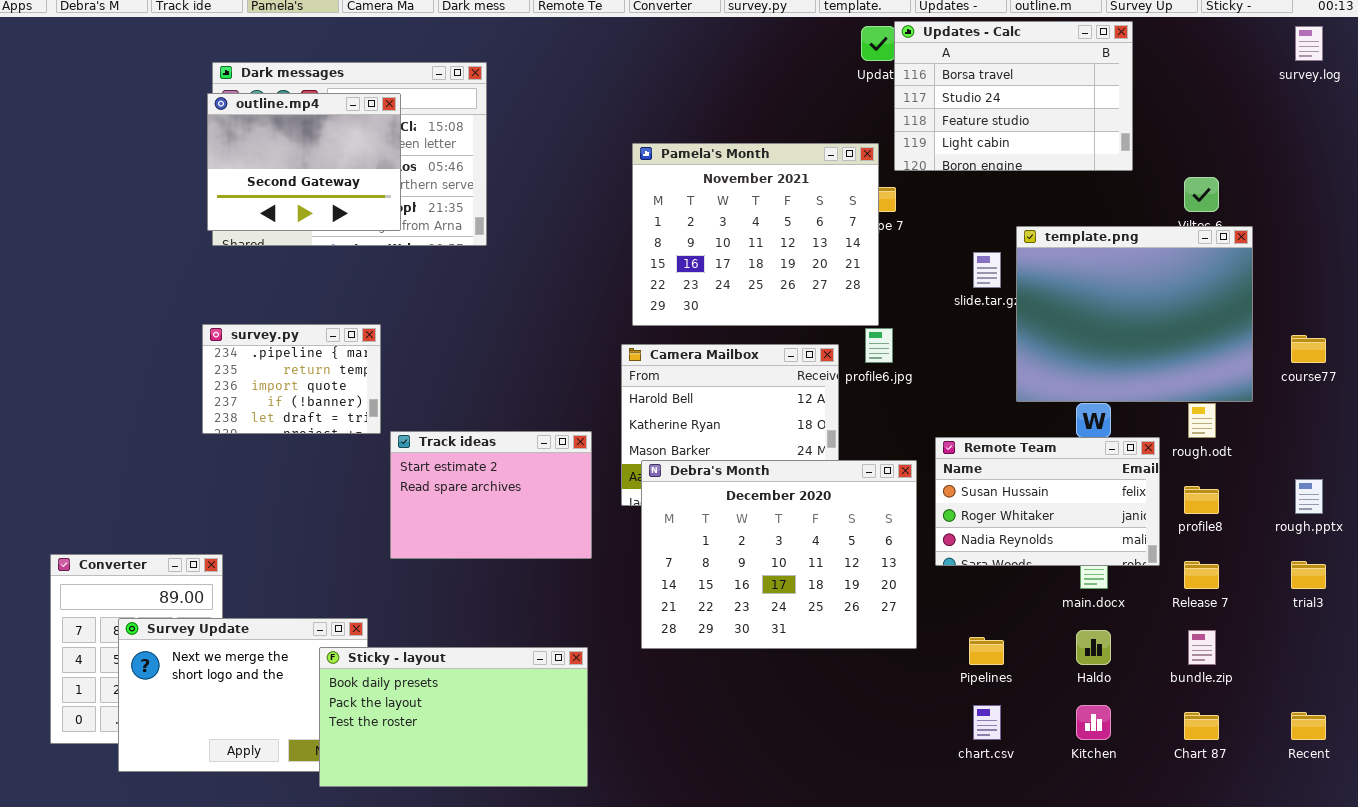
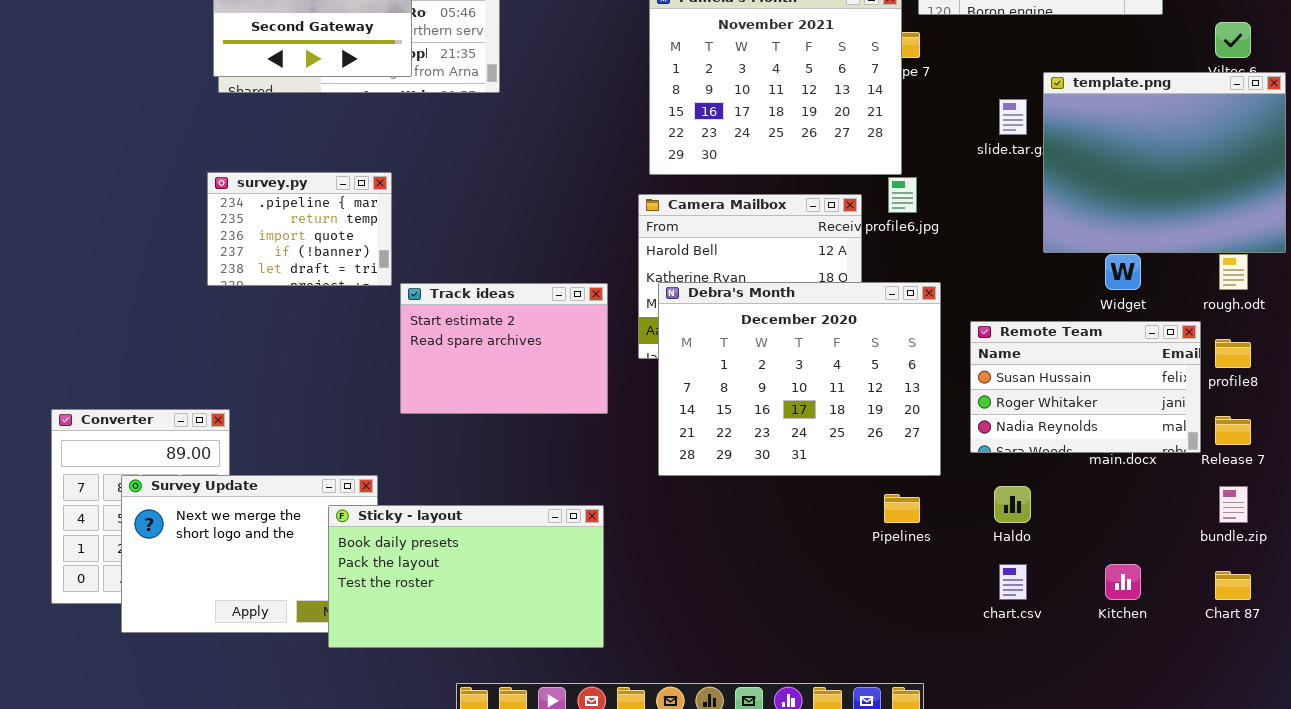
Remote Team: [935,437,1160,566] -> [970,321,1201,453], moved
Debra's Month: [641,460,917,649] -> [658,282,941,476], moved
Haldo: [1076,630,1111,665] -> [994,486,1031,523], moved
Pipelines: [969,637,1004,665] -> [884,494,920,523], moved

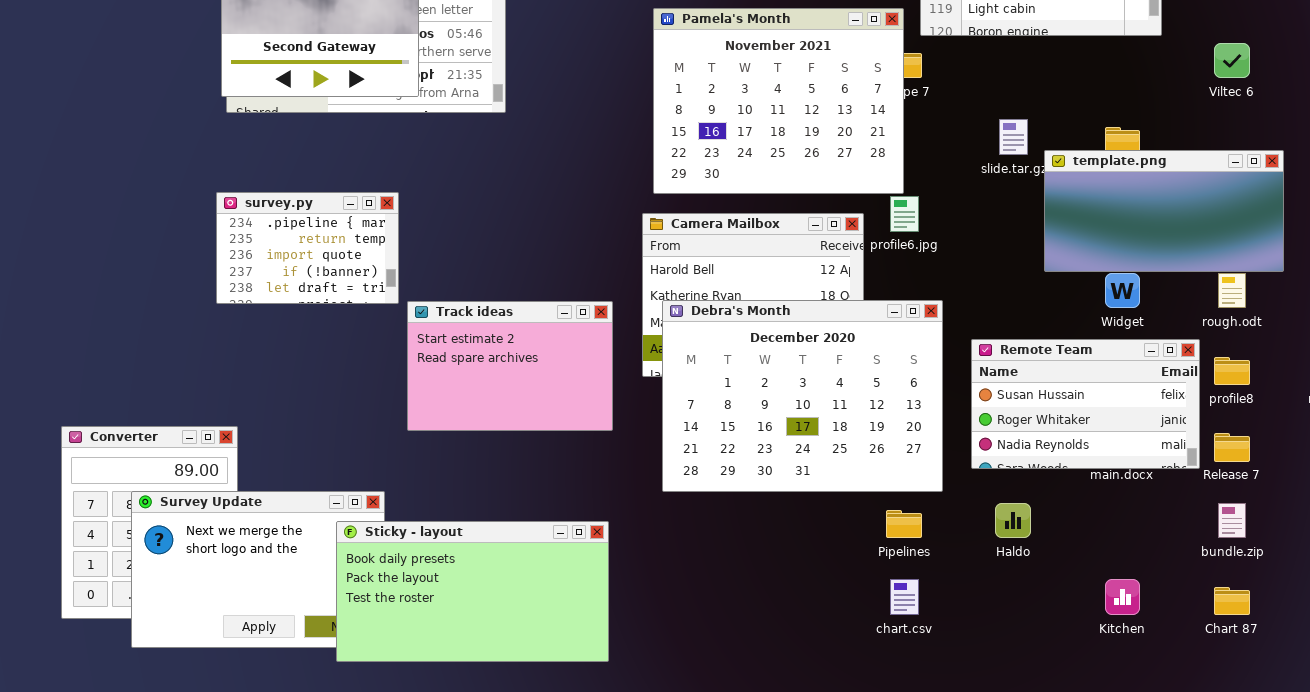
template.png: [1043,72,1286,253] -> [1044,150,1284,272], resized
chart.csv: [999,564,1027,600] -> [890,579,919,615], moved

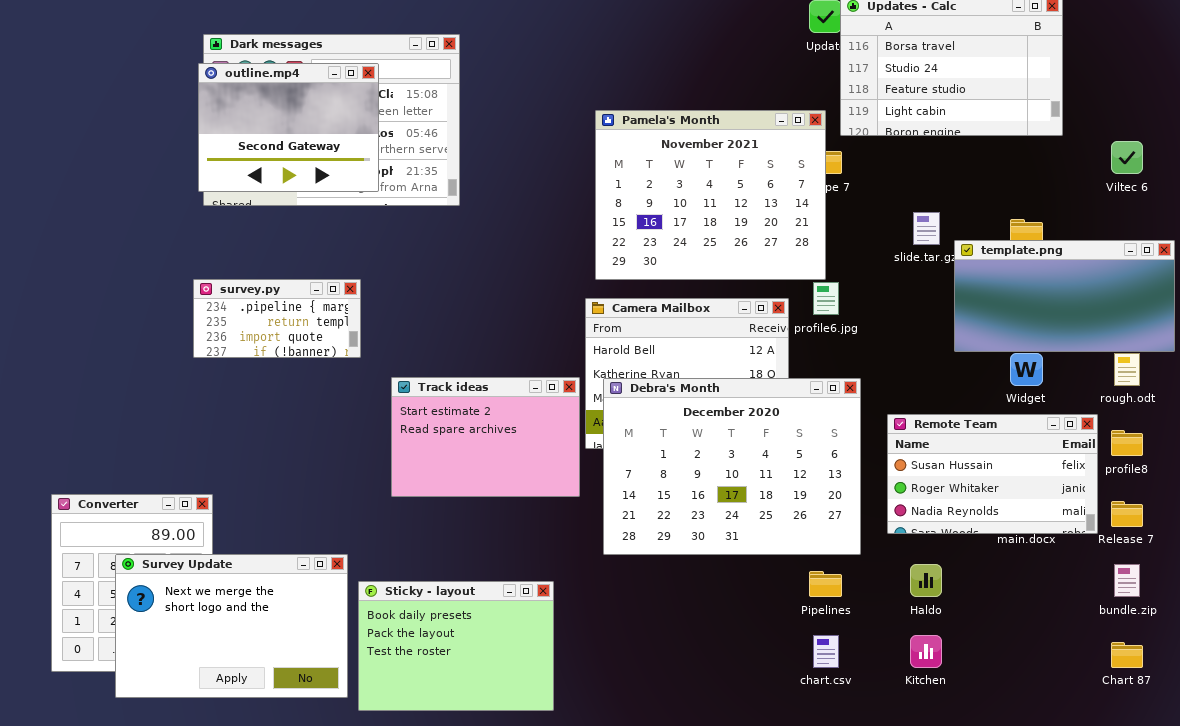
survey.py: [216,192,399,304] -> [193,279,361,358], resized
Track ideas: [407,301,613,431] -> [391,377,580,497], moved
Sticky - layout: [336,521,609,662] -> [358,581,554,711], resized
Kitchen: [1105,579,1140,615] -> [910,635,942,668], moved

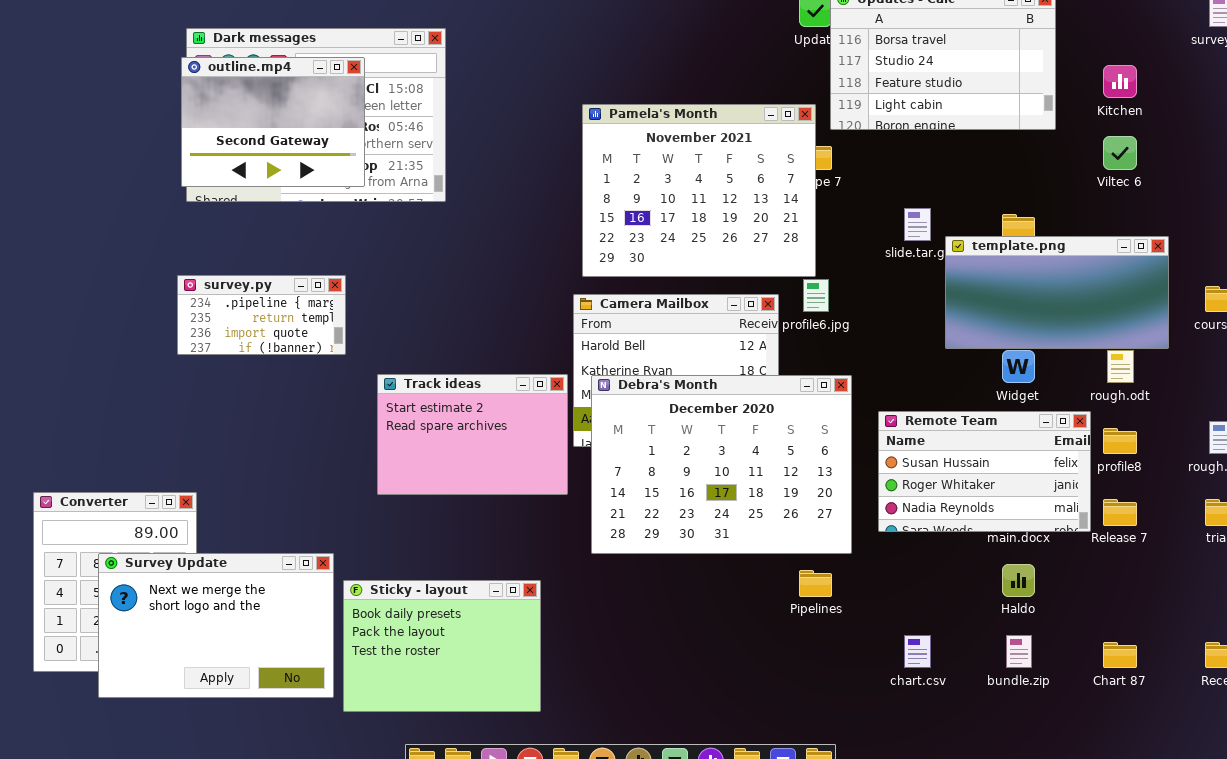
Haldo: [910,564,942,597] -> [1002,564,1035,597], moved
bundle.zip: [1114,564,1140,597] -> [1006,635,1032,668], moved
chart.csv: [813,635,839,668] -> [904,635,931,668], moved
Kitchen: [910,635,942,668] -> [1103,65,1137,98], moved

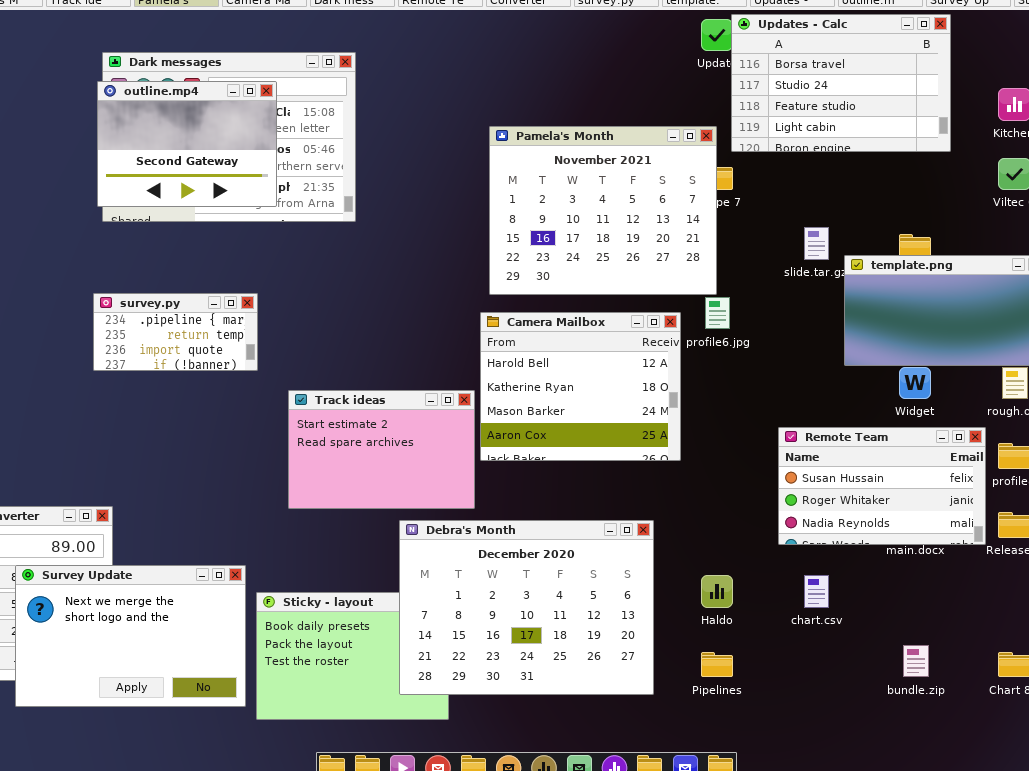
Debra's Month: [591,375,852,554] -> [399,520,654,695], moved
Haldo: [1002,564,1035,597] -> [701,575,733,608], moved
Pipelines: [799,570,832,597] -> [701,652,733,677], moved
chart.csv: [904,635,931,668] -> [804,575,829,608], moved

